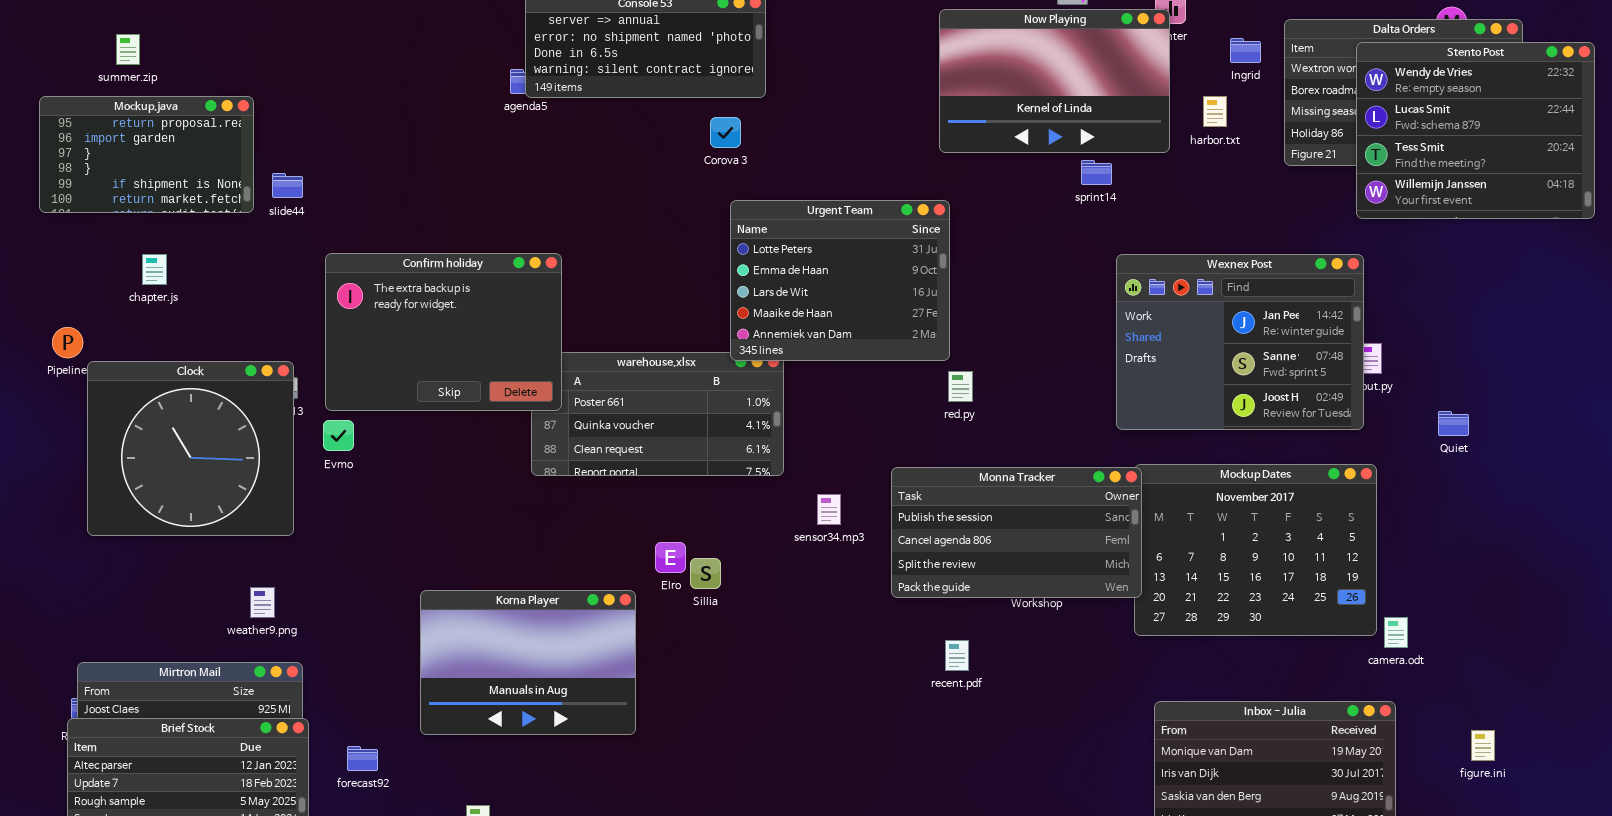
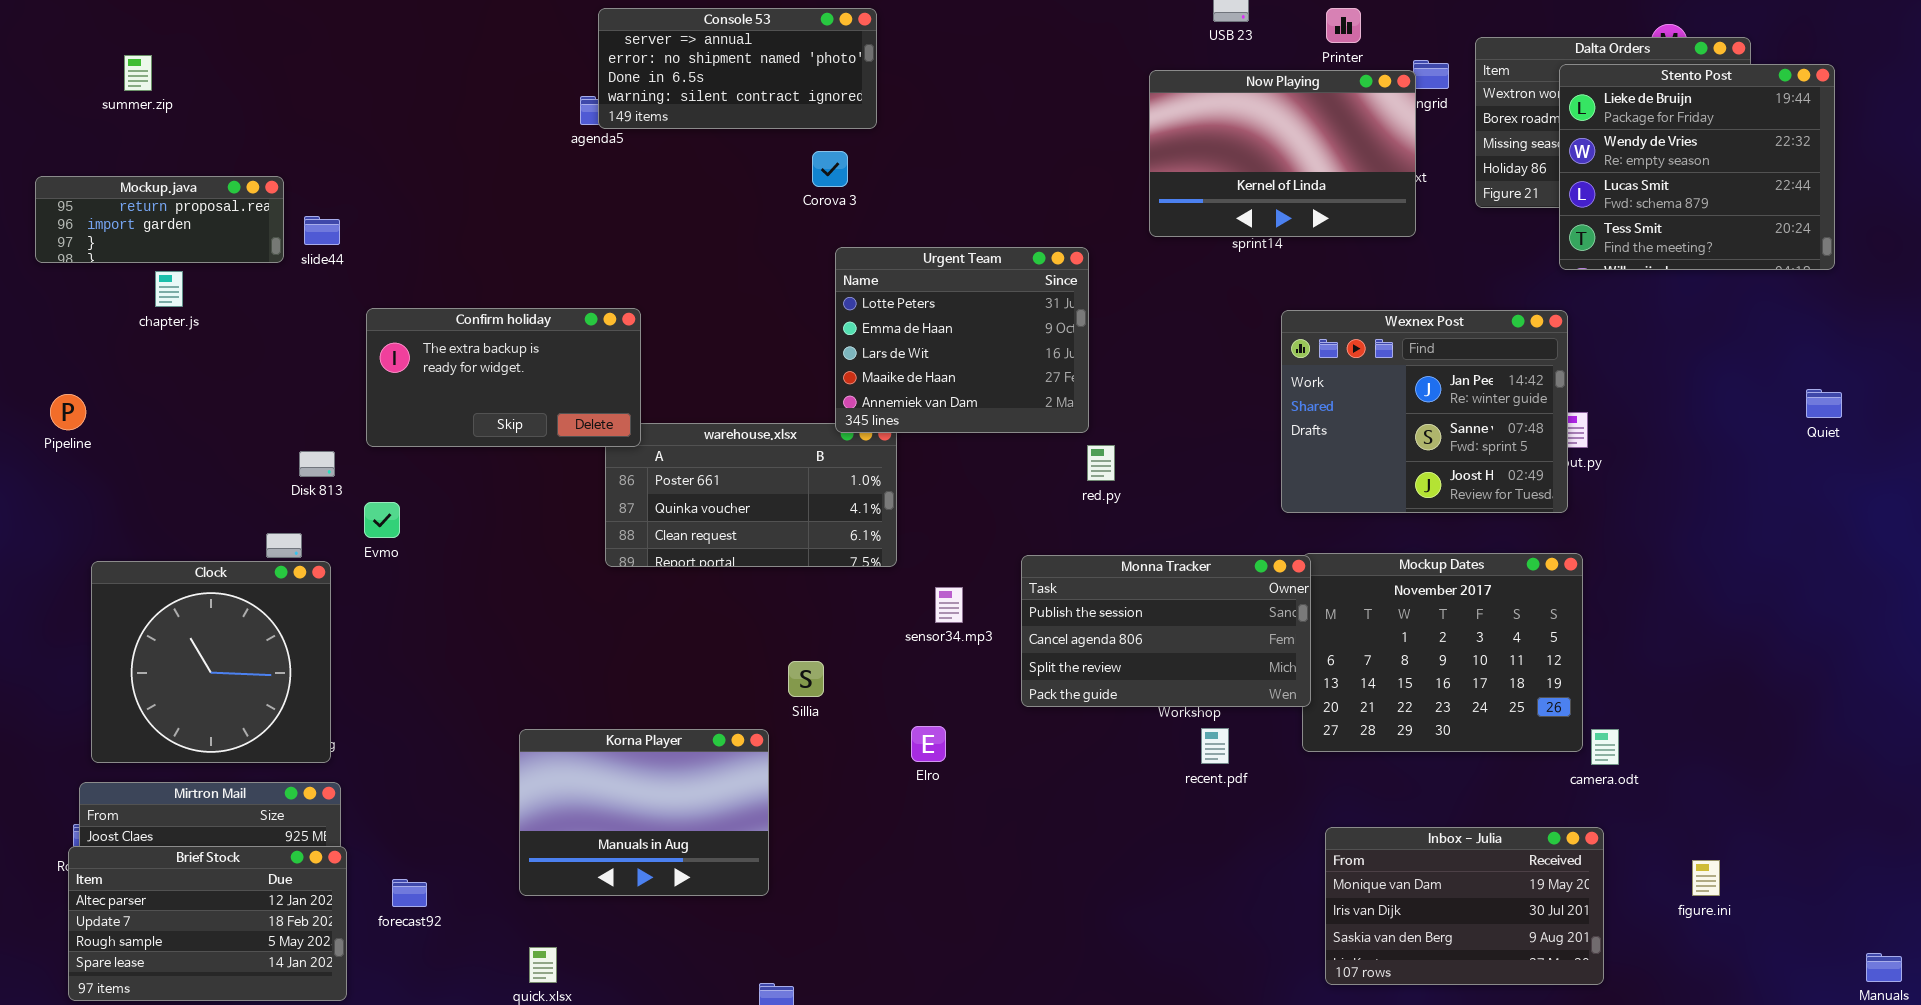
Now Playing: [939,9,1170,153] -> [1149,70,1416,237], moved
Stento Post: [1356,42,1595,219] -> [1559,64,1835,270], scrolled up 1 row
Mockup.java: [39,96,254,213] -> [35,176,284,263], resized
Confirm holiday: [325,253,562,411] -> [366,308,641,447], resized
chapter.js: [142,254,167,285] -> [155,271,183,307], moved
Clock: [87,361,294,536] -> [91,561,331,763], moved
Quiet: [1438,411,1469,436] -> [1806,389,1842,418], moved
Elro: [655,542,686,573] -> [911,726,946,762], moved
Korna Player: [420,590,636,735] -> [519,729,769,896], moved
recent.pdf: [945,640,969,671] -> [1201,728,1229,764], moved

